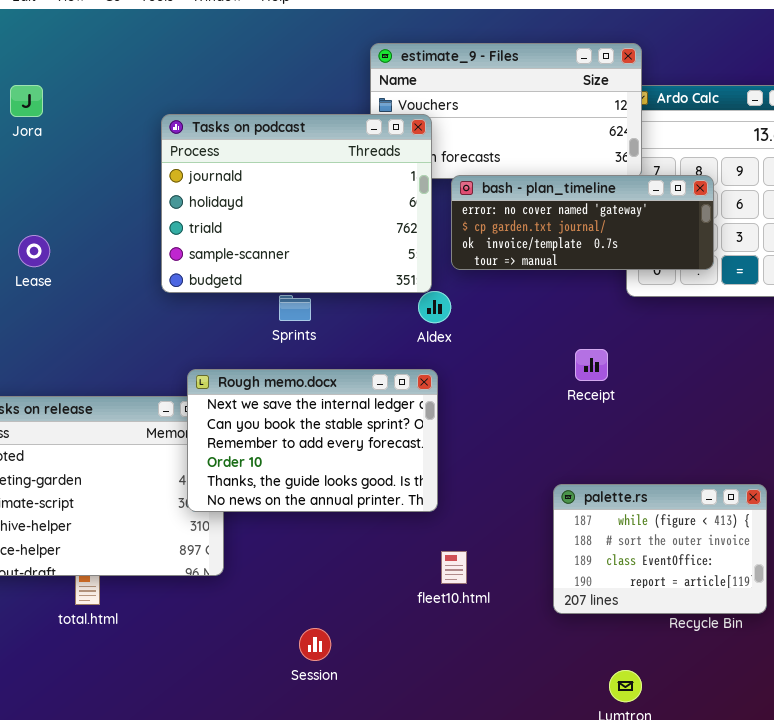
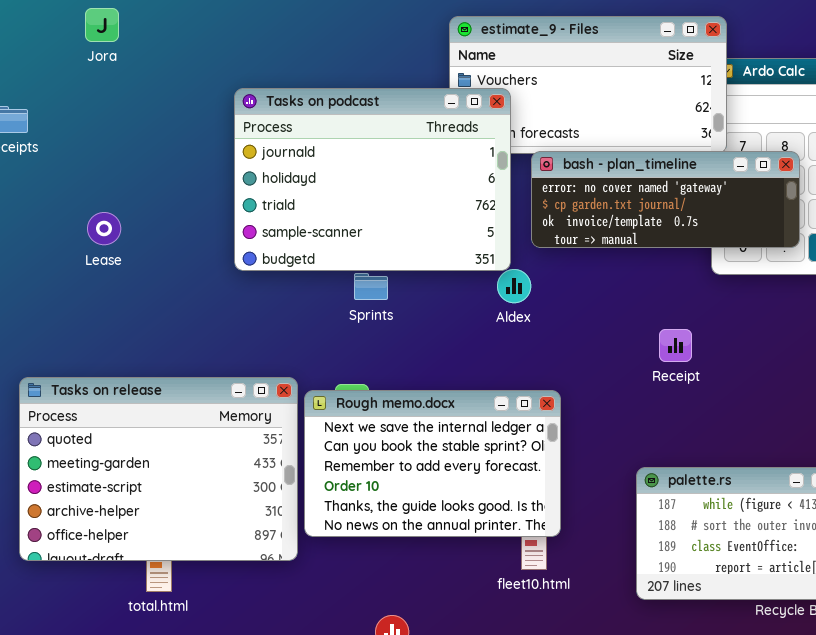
Jora: [10,85,43,117] -> [85,8,119,42], moved
Rough memo.docx: [187,369,438,512] -> [304,390,561,537], moved

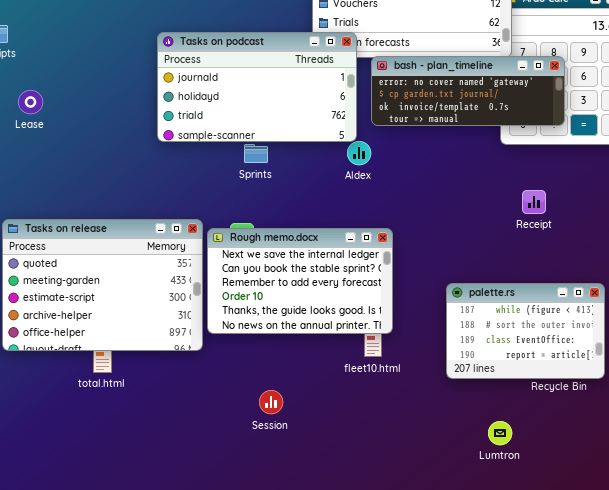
Tasks on podcast: [234,88,511,271] -> [157,32,357,142], resized
Lease: [87,212,121,245] -> [18,90,43,114], moved
Receipt: [659,329,692,362] -> [522,190,546,214], moved

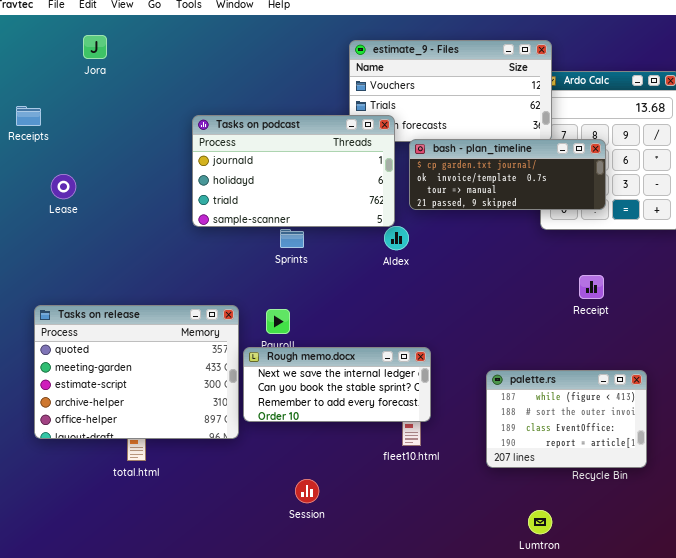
bash - plan_timeline: [371,56,565,126] -> [409,139,606,210], scrolled down 1 row
Receipt: [522,190,546,214] -> [579,275,604,299], moved
Rough memo.docx: [207,228,393,334] -> [243,347,431,422], resized

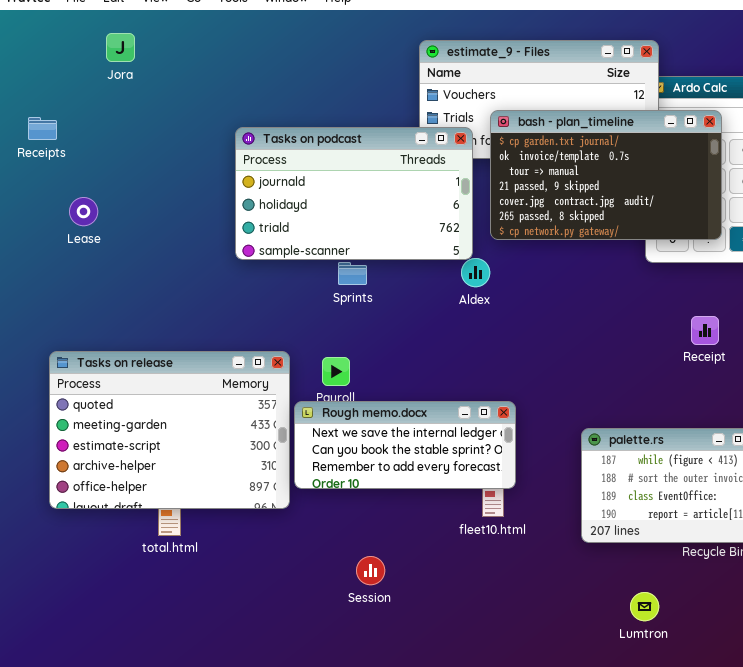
bash - plan_timeline: [409,139,606,210] -> [490,110,722,240], resized

